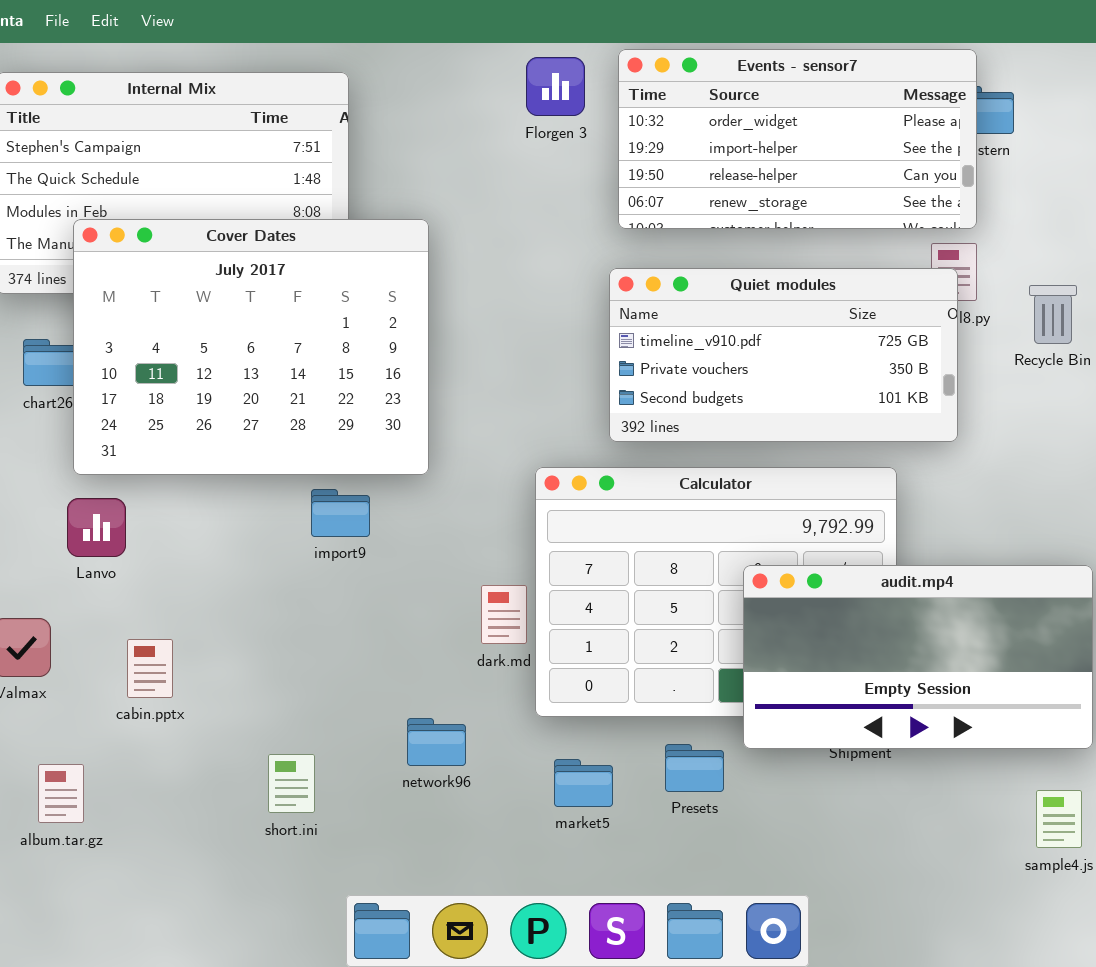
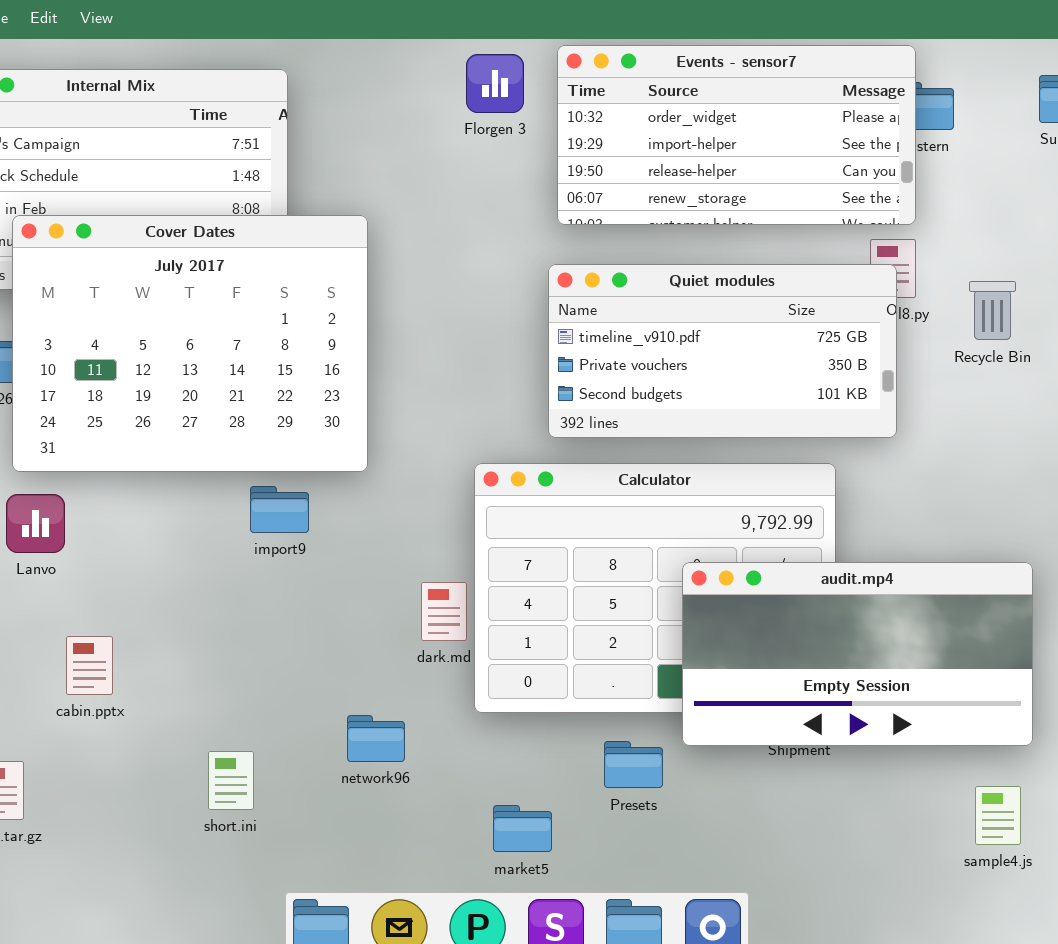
market5: [554,759,613,807] -> [493,805,552,852], moved

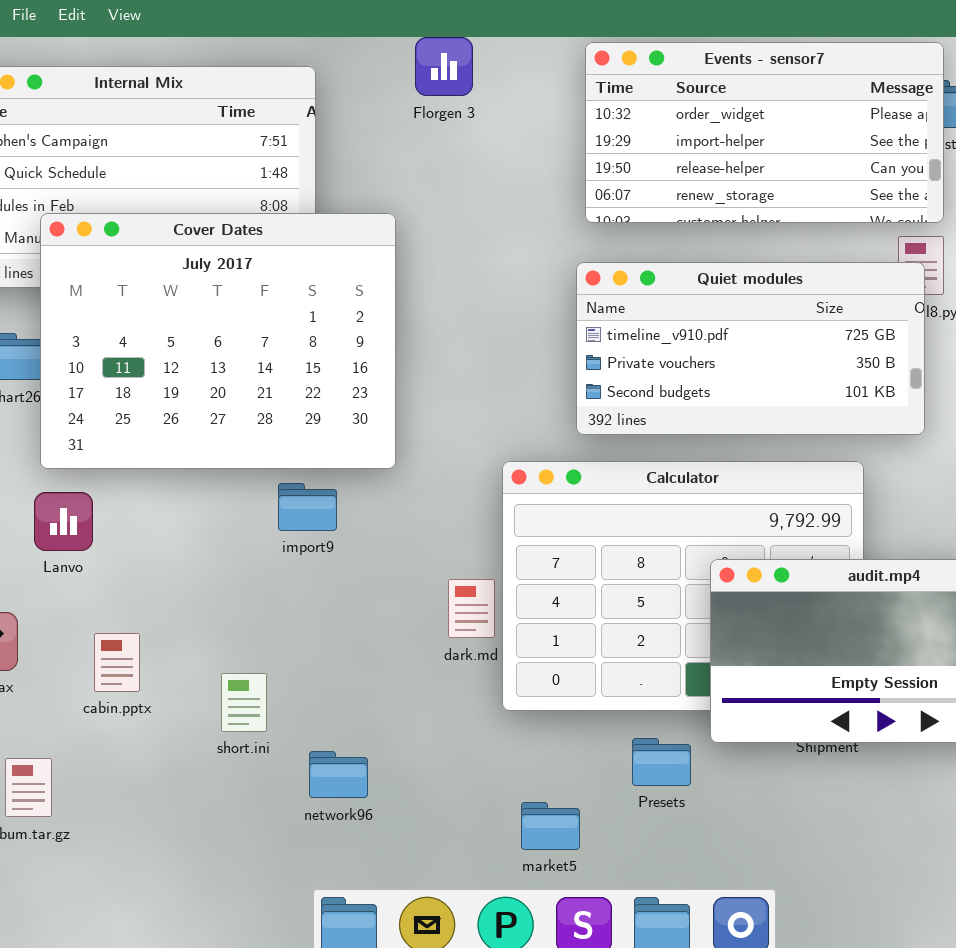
Florgen 3: [466,54,524,113] -> [415,37,473,96], moved
network96: [347,715,405,762] -> [309,751,368,798], moved
short.ini: [208,751,254,810] -> [221,673,267,732], moved

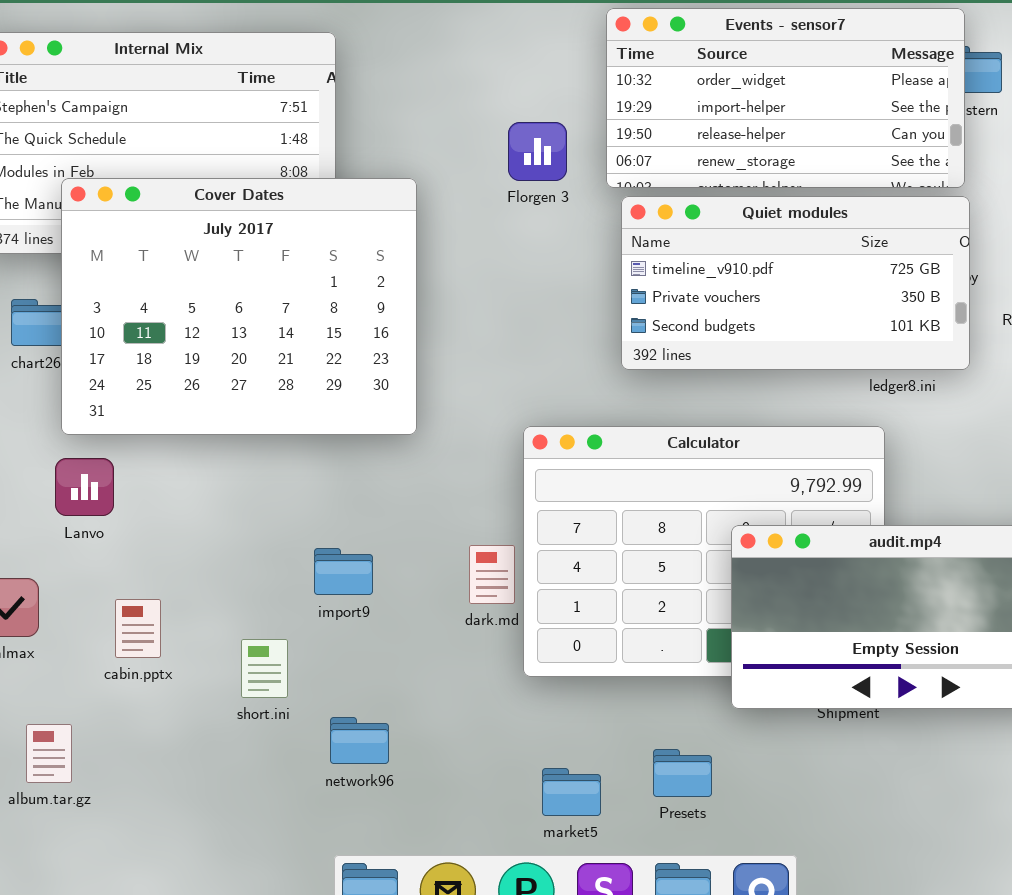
Florgen 3: [415,37,473,96] -> [508,122,567,181], moved
Quiet modules: [576,262,925,435] -> [621,196,970,370], moved
import9: [278,483,337,531] -> [314,548,373,595], moved
Presets: [632,738,691,786] -> [653,749,712,797], moved

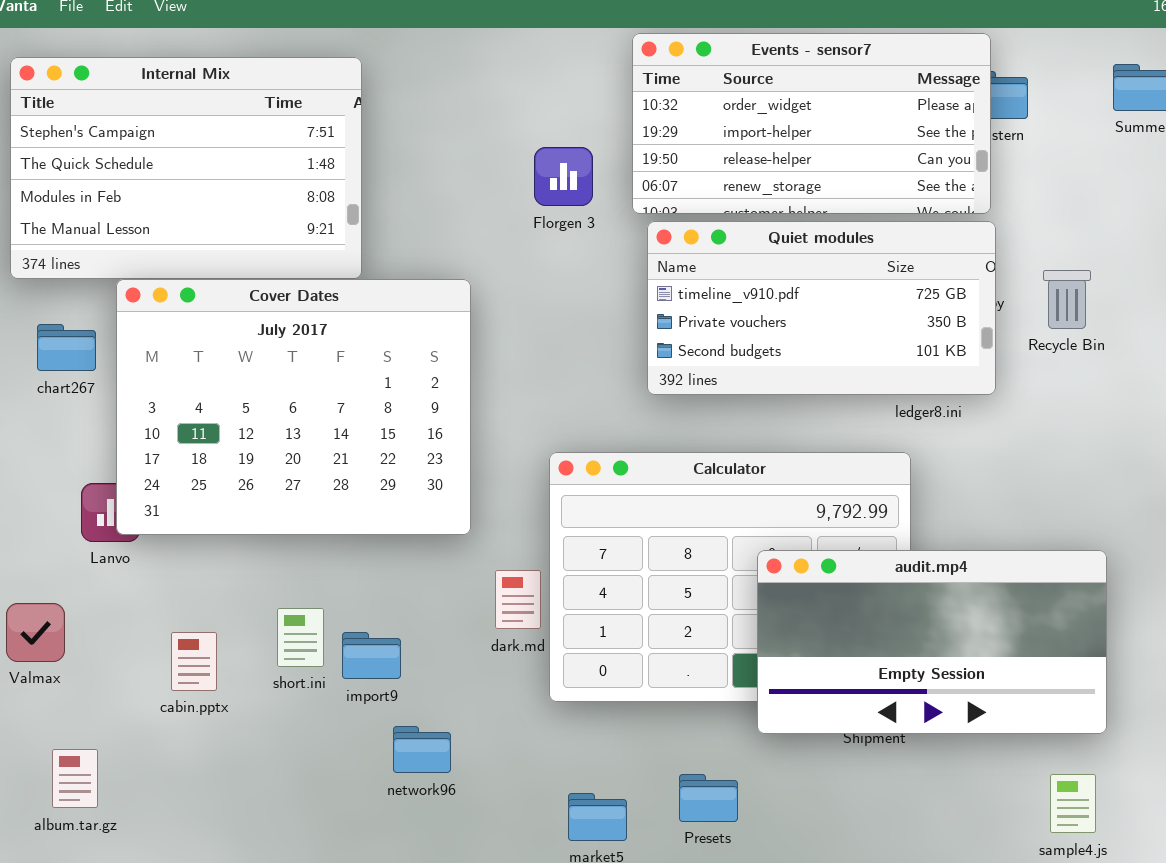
Cover Dates: [61,178,417,435] -> [116,279,471,535], moved
import9: [314,548,373,595] -> [342,632,401,679], moved
cabin.pptx: [115,599,161,658] -> [171,632,217,691], moved
short.ini: [241,639,288,698] -> [277,608,324,667], moved
network96: [330,717,389,764] -> [393,726,451,773], moved

